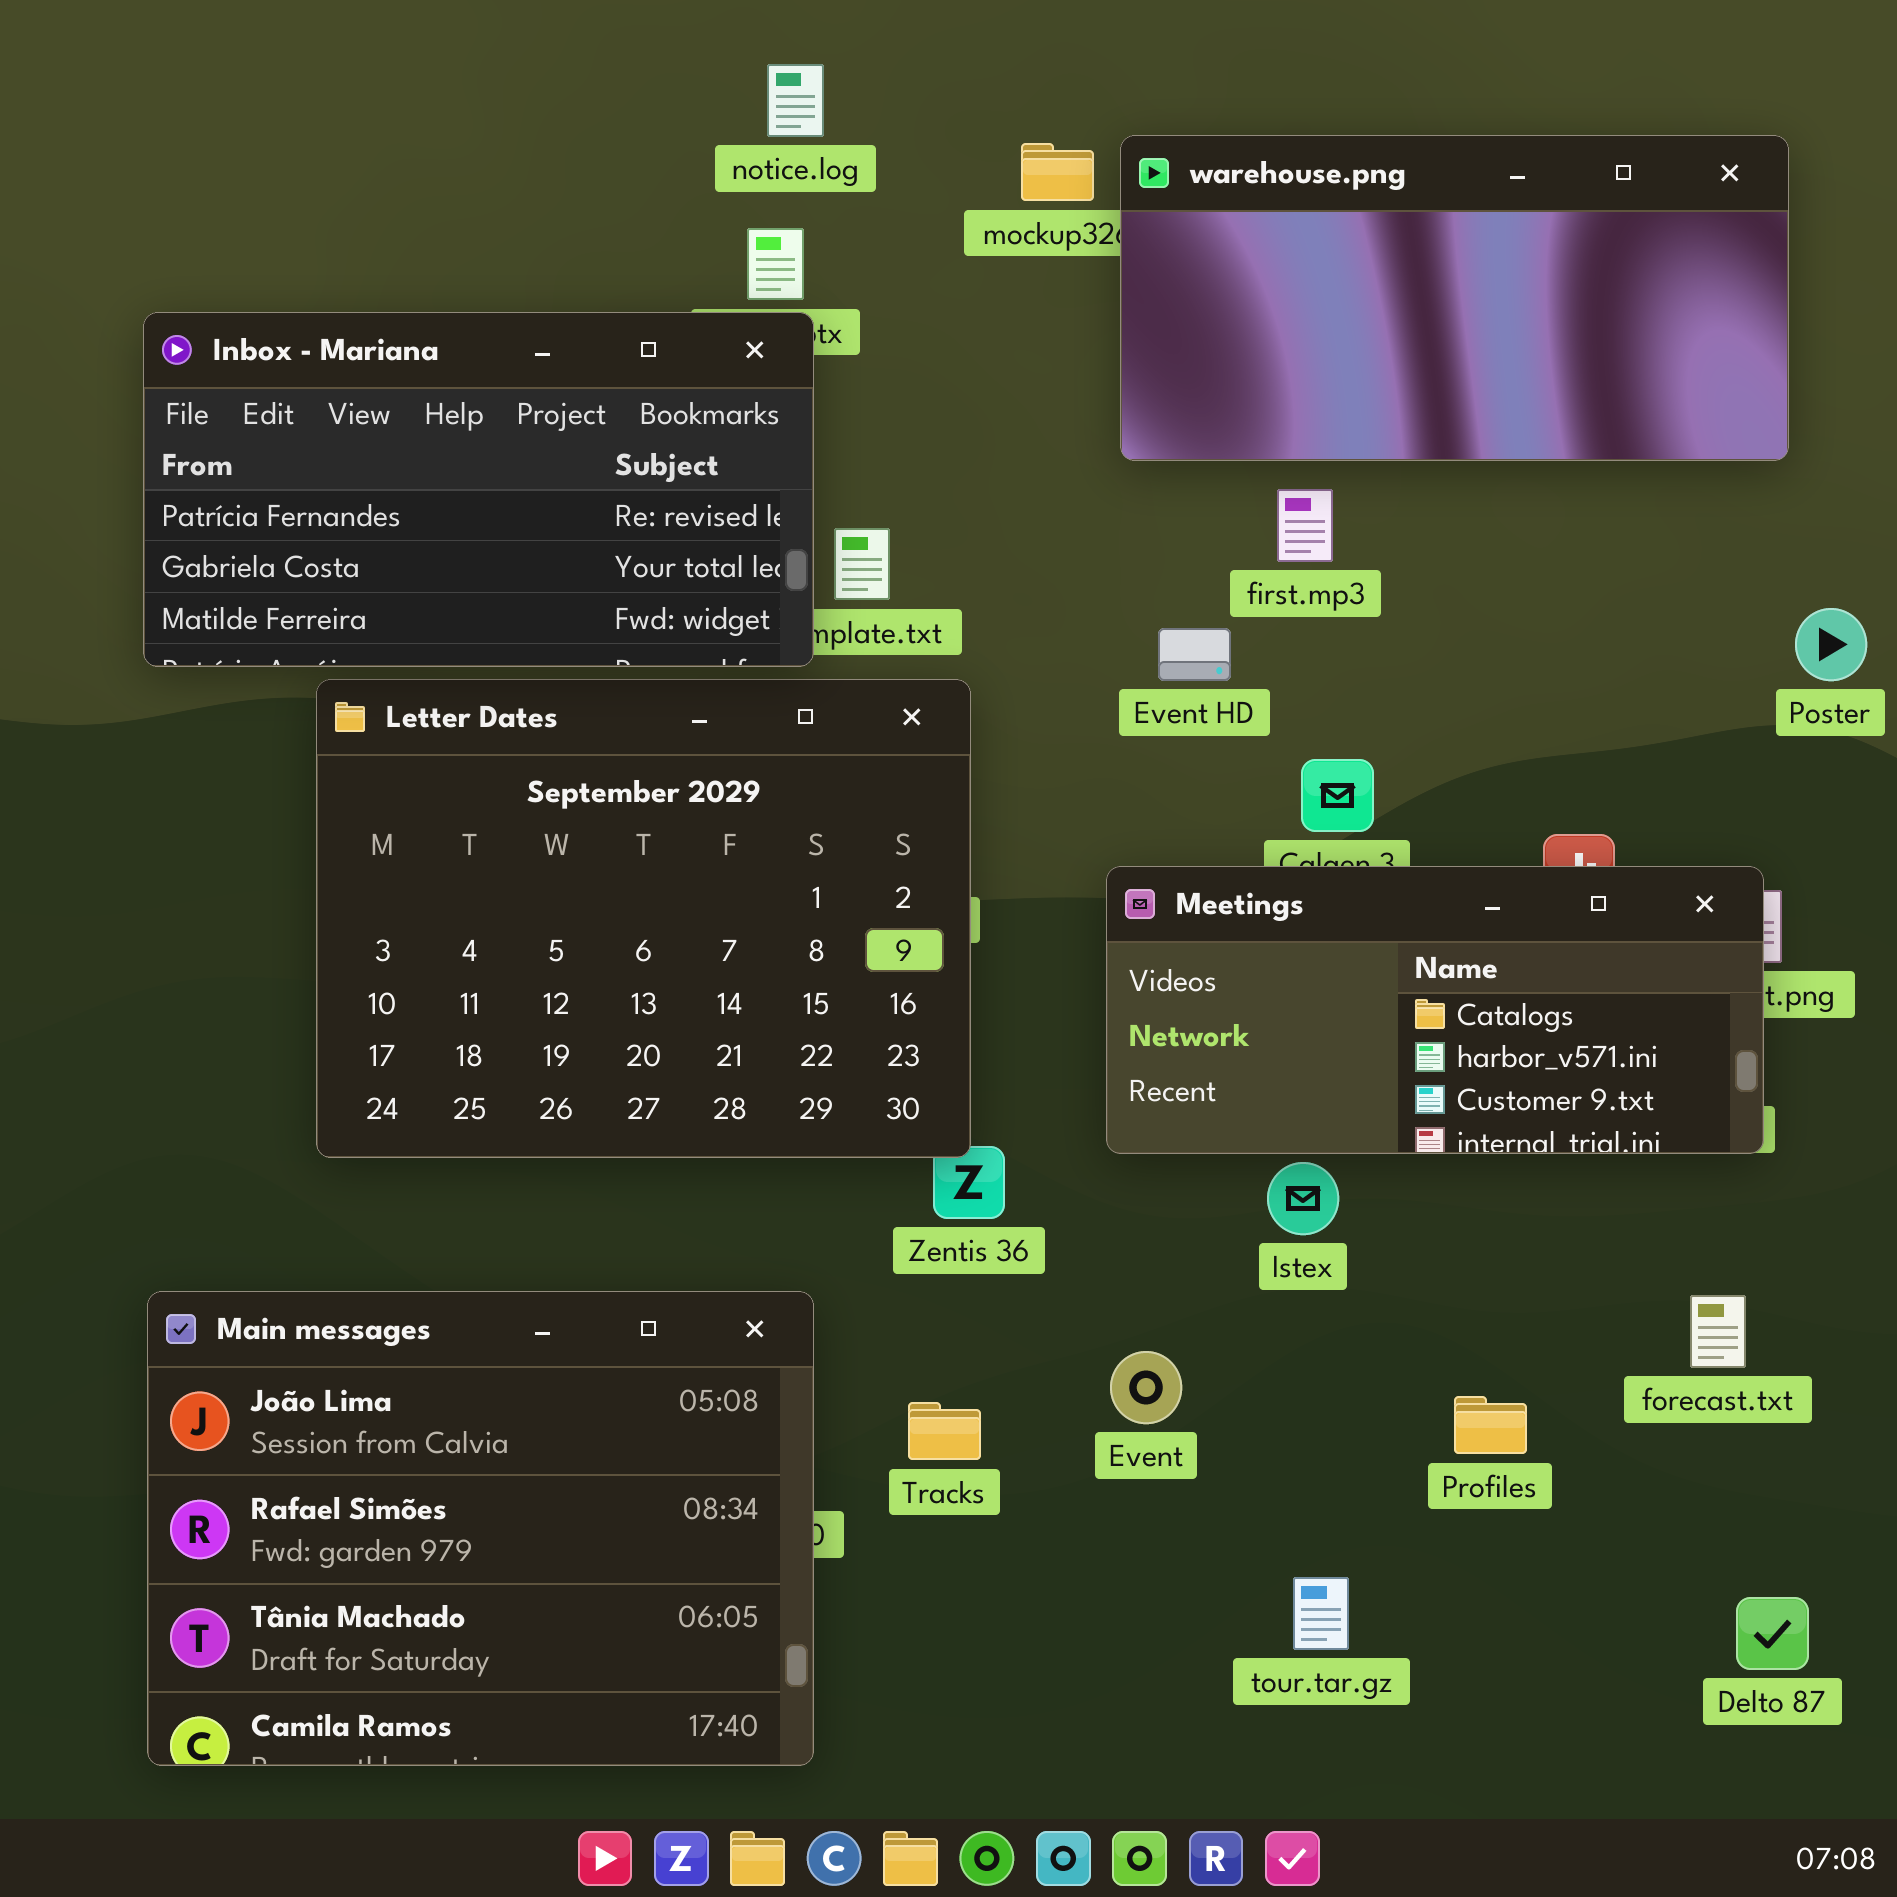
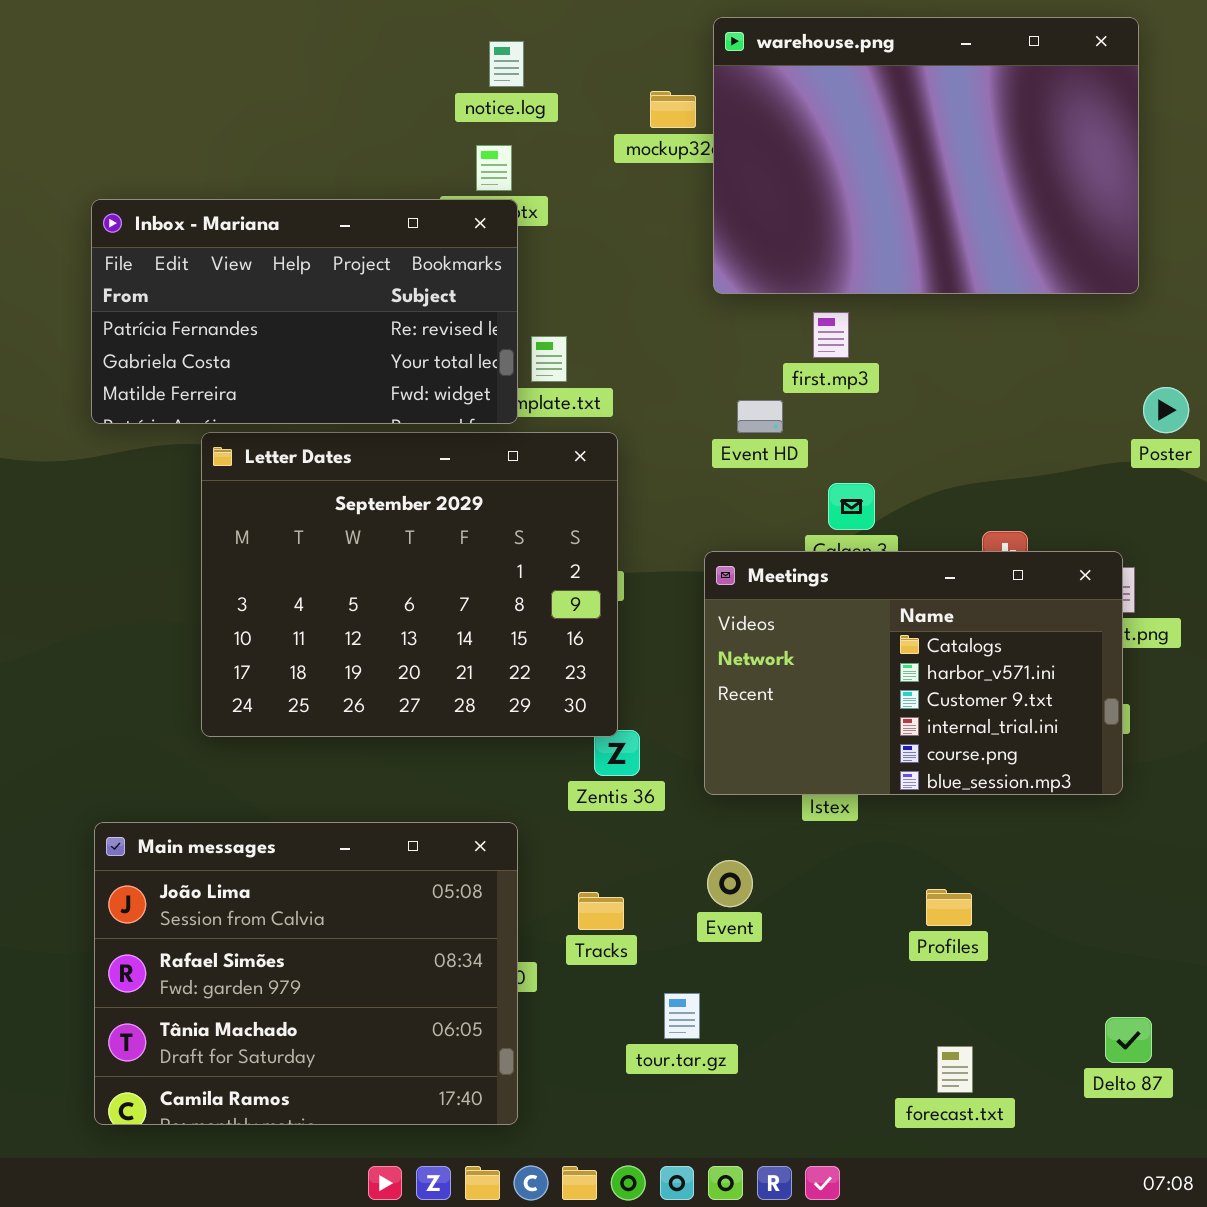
warehouse.png: [1120,135,1789,461] -> [713,17,1139,294], resized
Meetings: [1106,866,1764,1154] -> [704,551,1123,795], resized
forecast.txt: [1690,1295,1746,1368] -> [937,1046,973,1093], moved
tour.tar.gz: [1293,1577,1349,1650] -> [664,993,700,1039], moved

